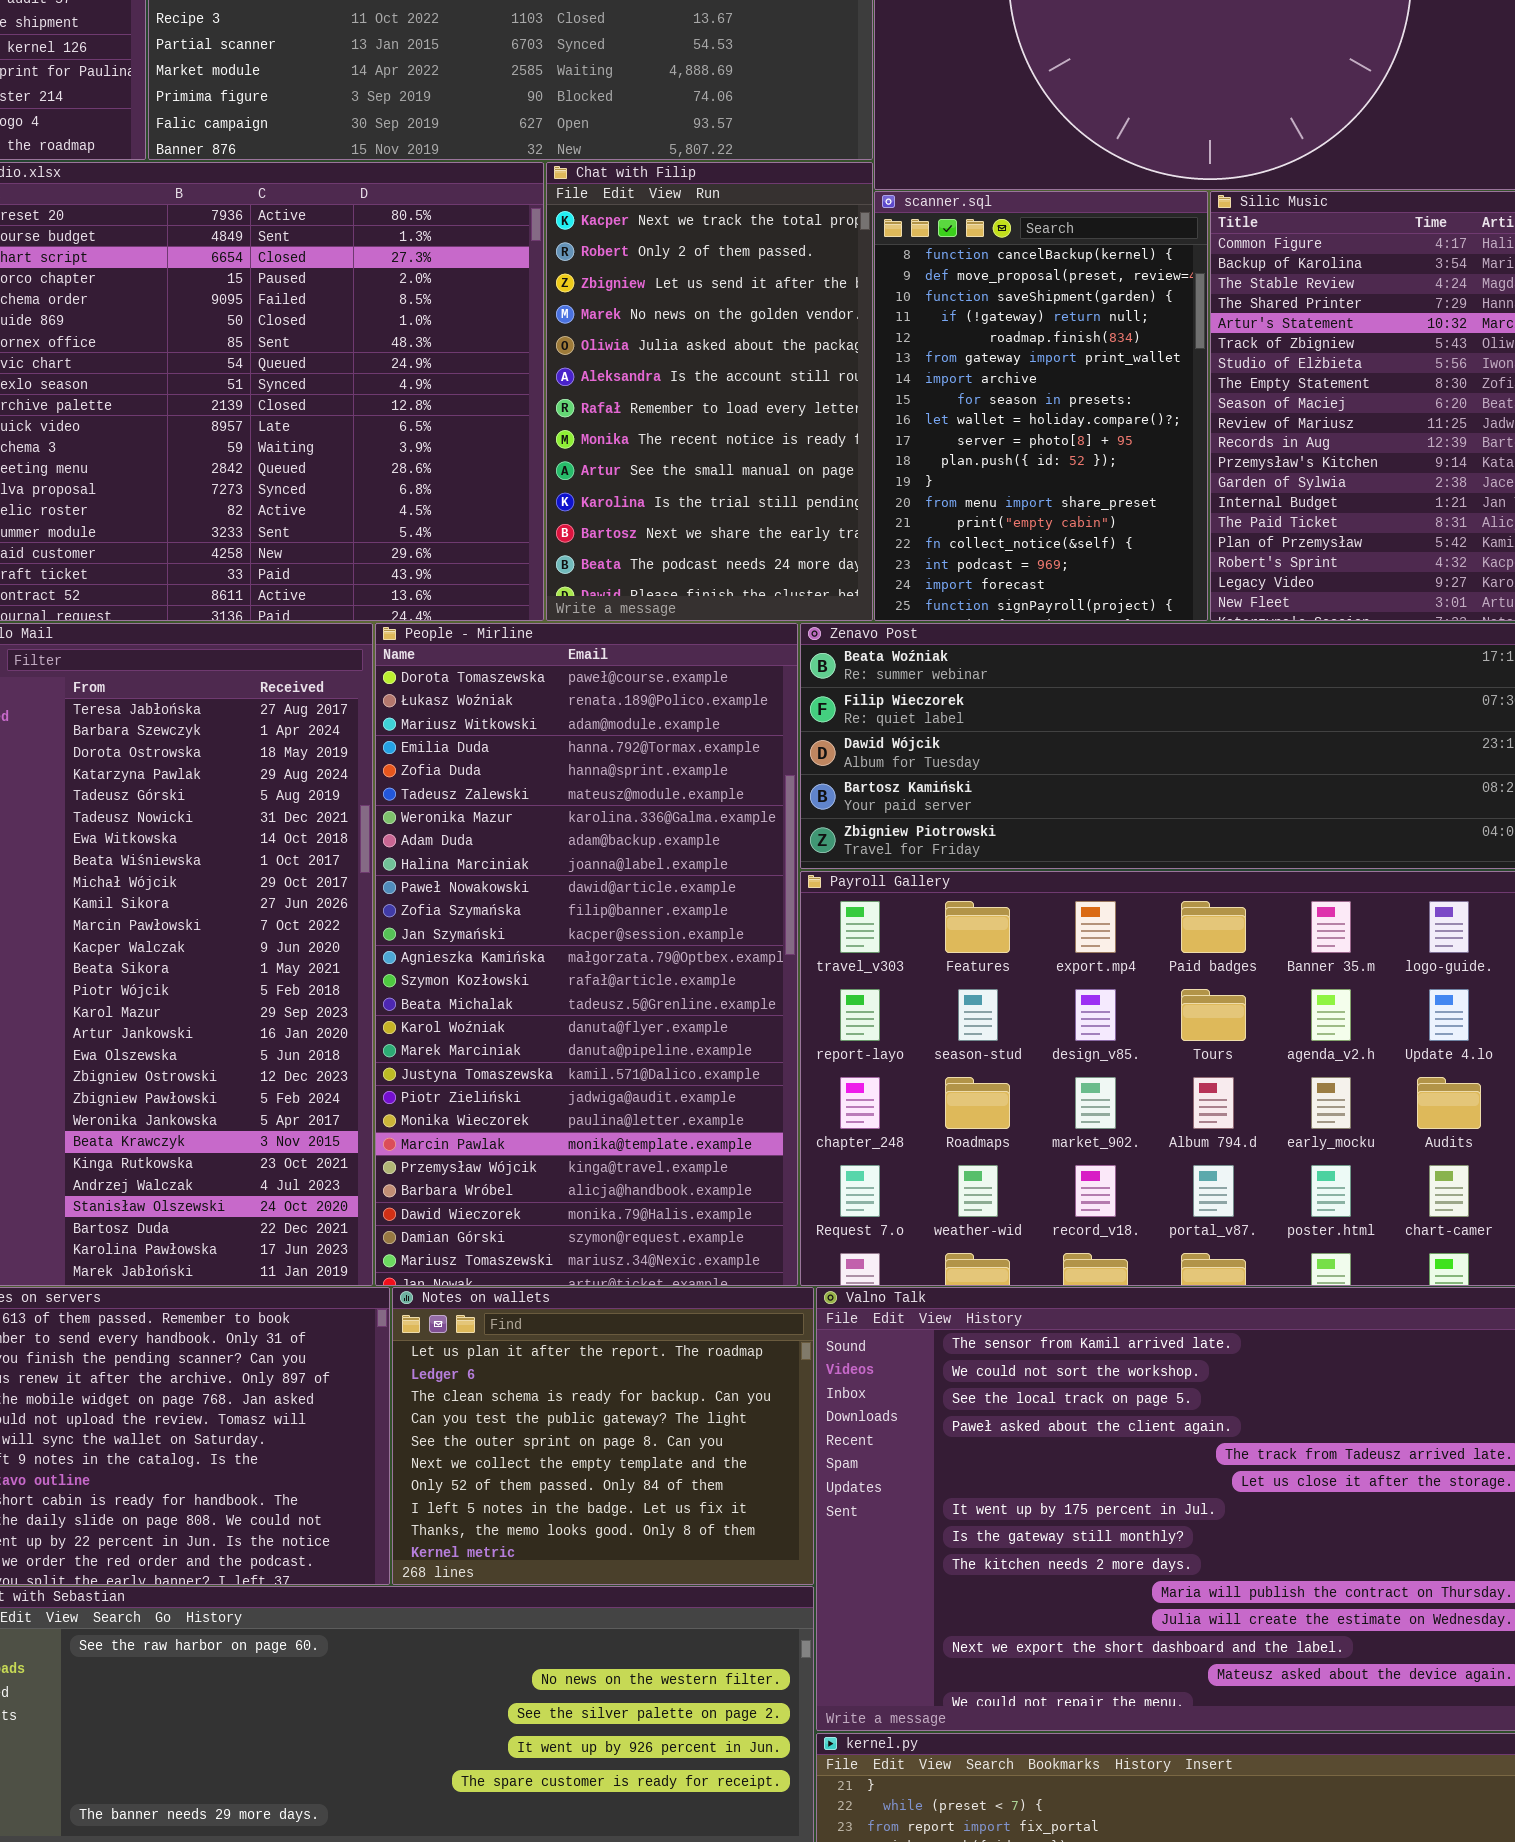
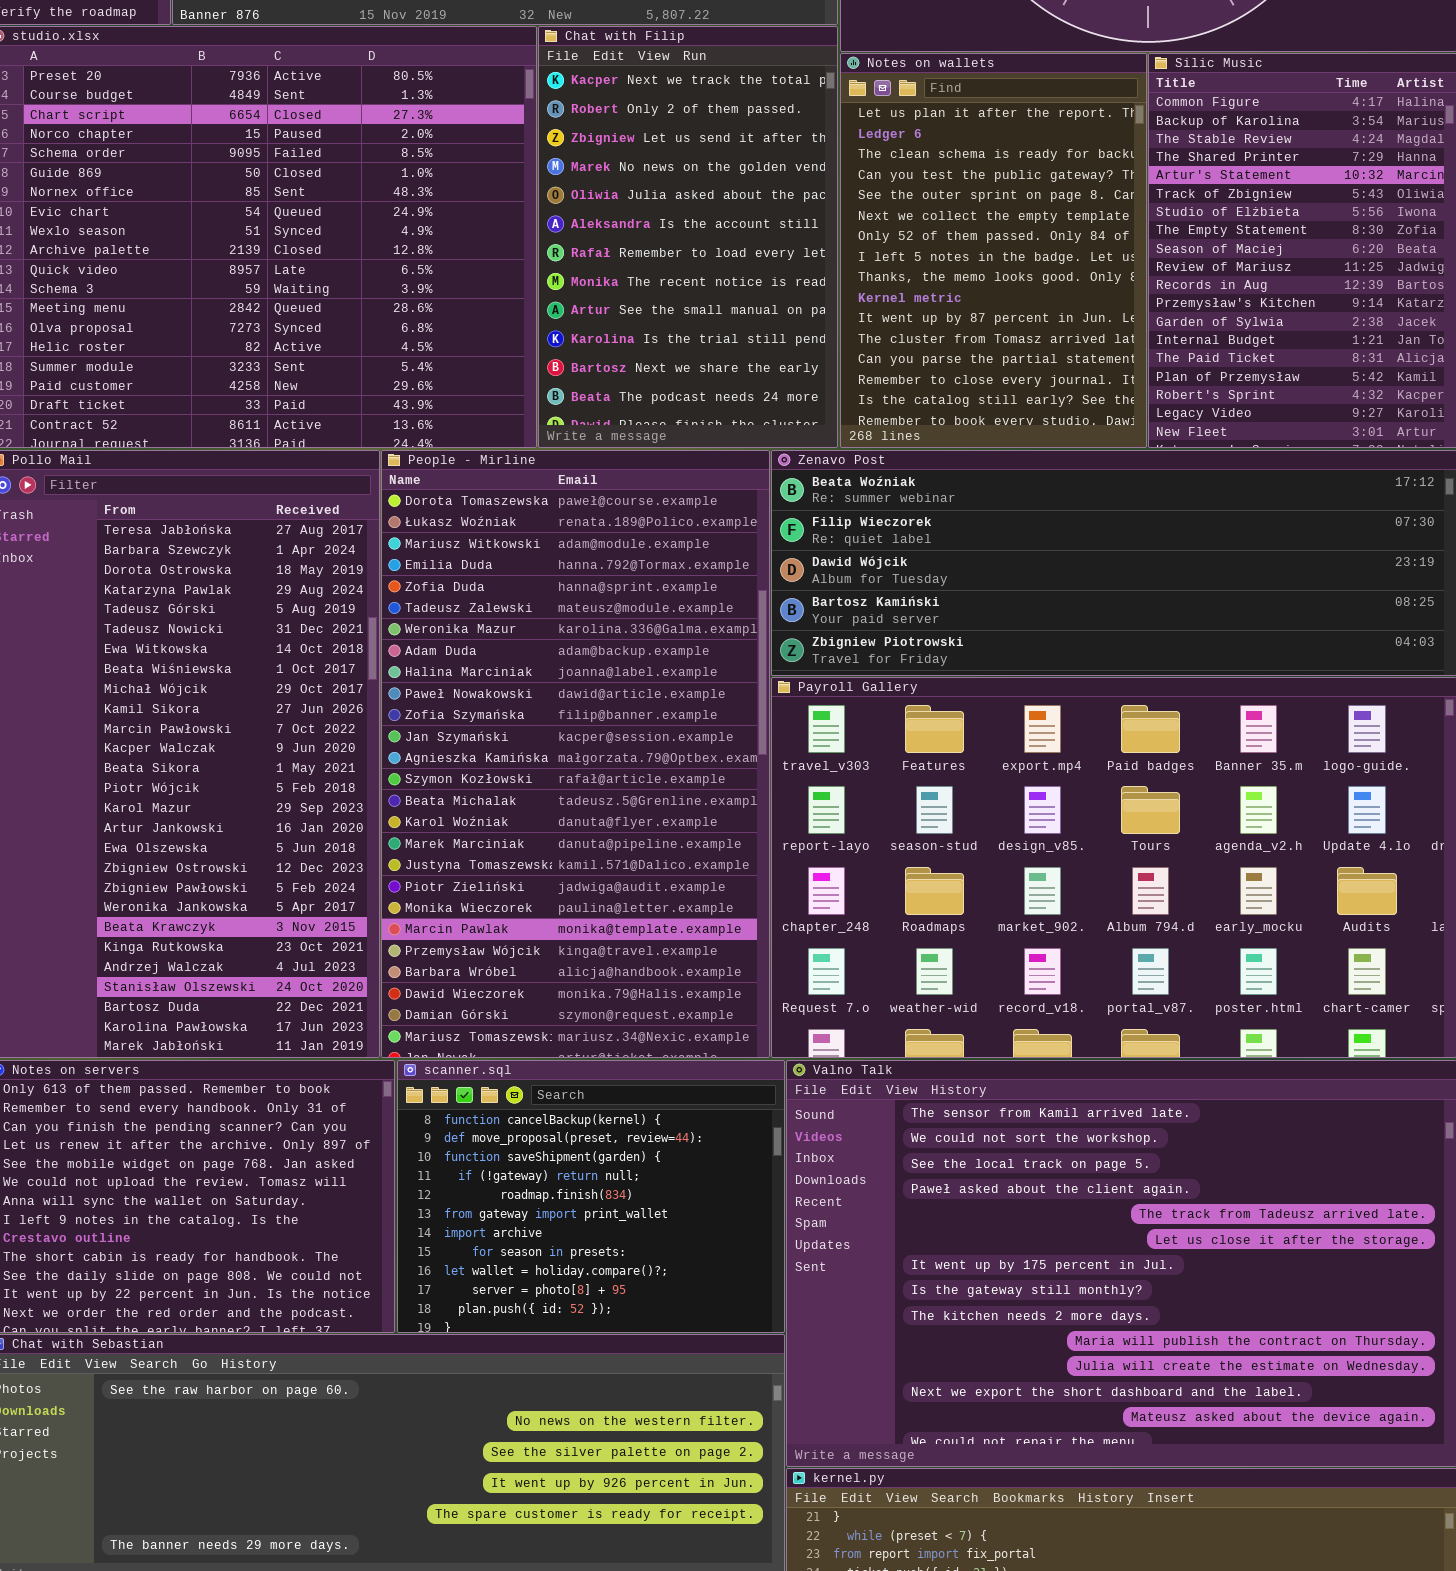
scanner.sql: [874,191,1208,621] -> [397,1060,785,1333], moved, resized
Notes on wallets: [392,1287,814,1585] -> [840,53,1147,448], moved, resized

